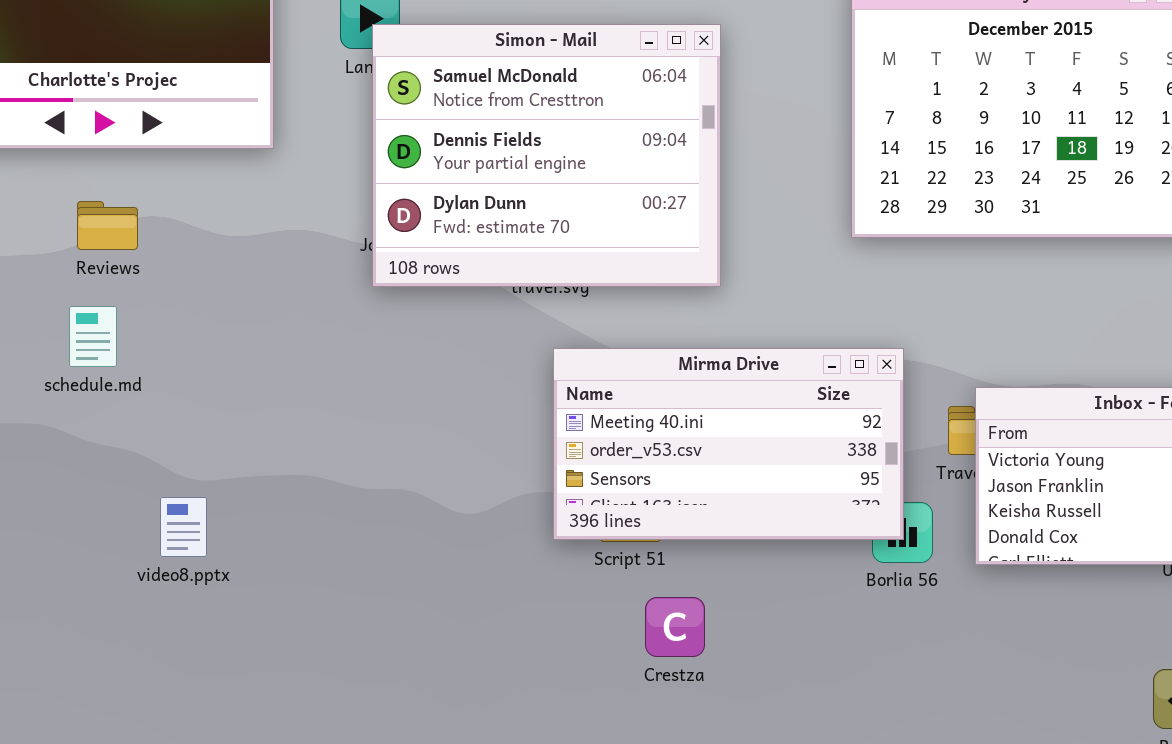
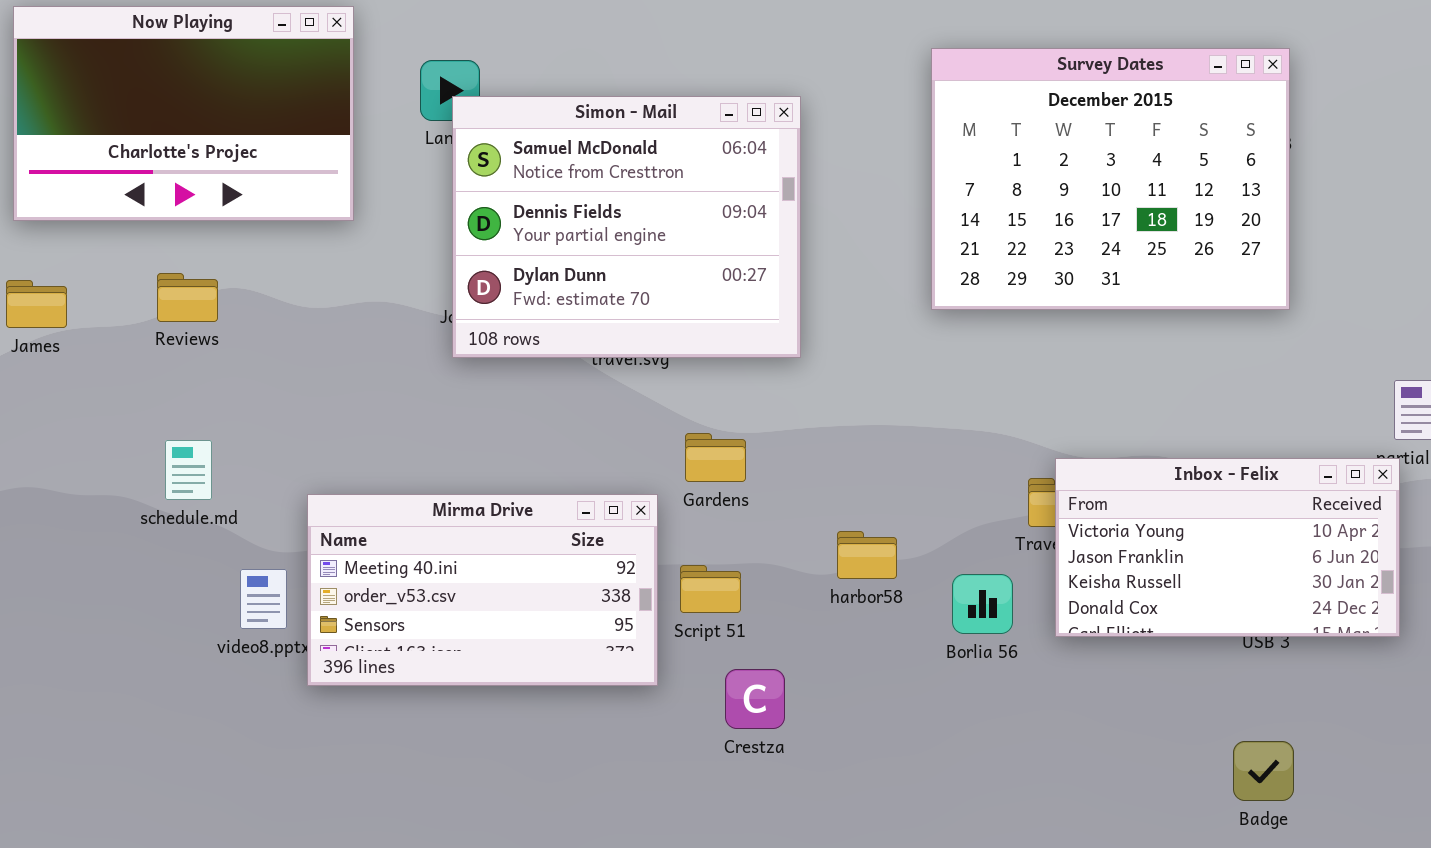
schedule.md: [69,306,117,367] -> [165,440,212,500], moved
Mirma Drive: [553,348,904,540] -> [307,494,658,686], moved

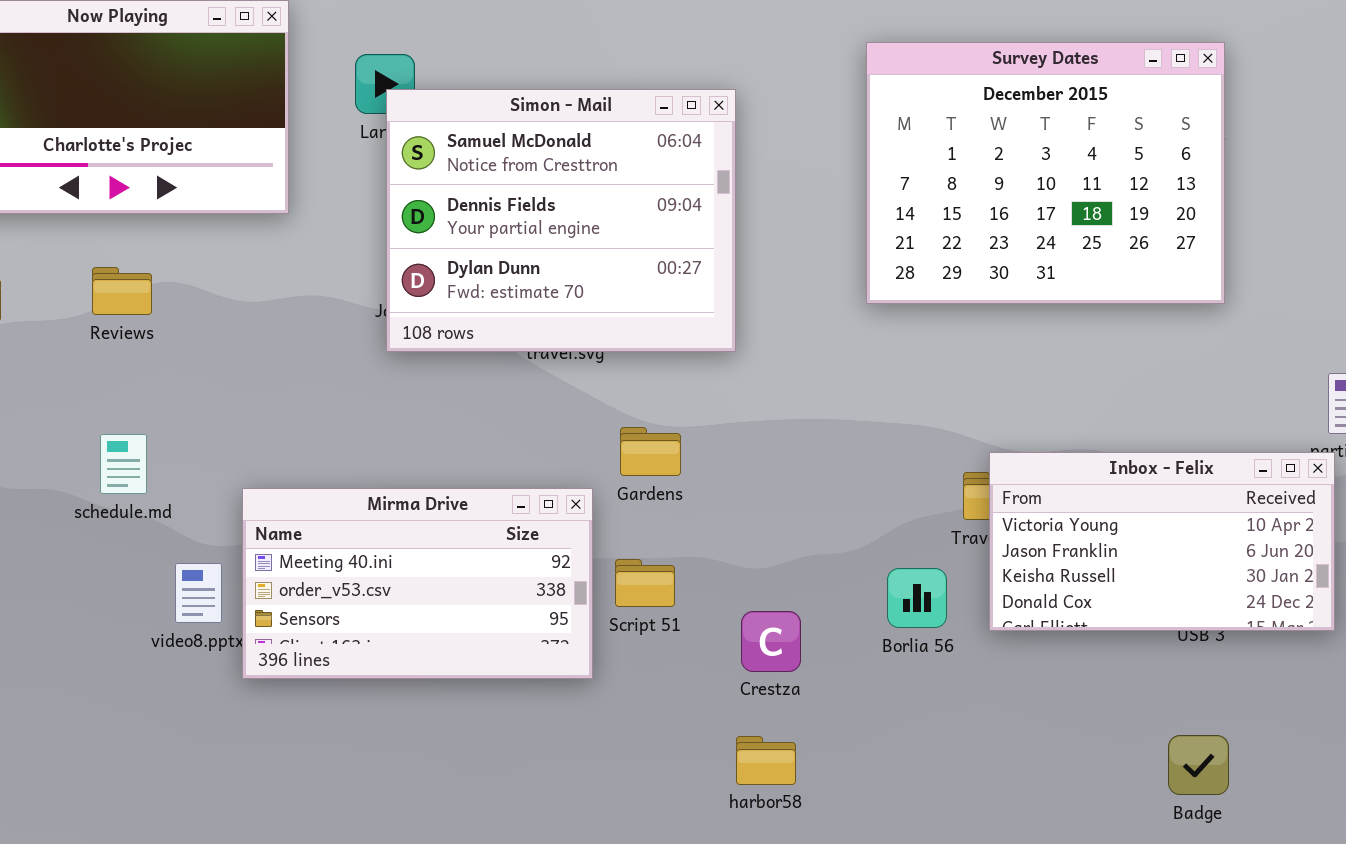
harbor58: [837,531,897,579] -> [736,736,796,785], moved
Crestza: [725,669,785,729] -> [741,611,801,672], moved

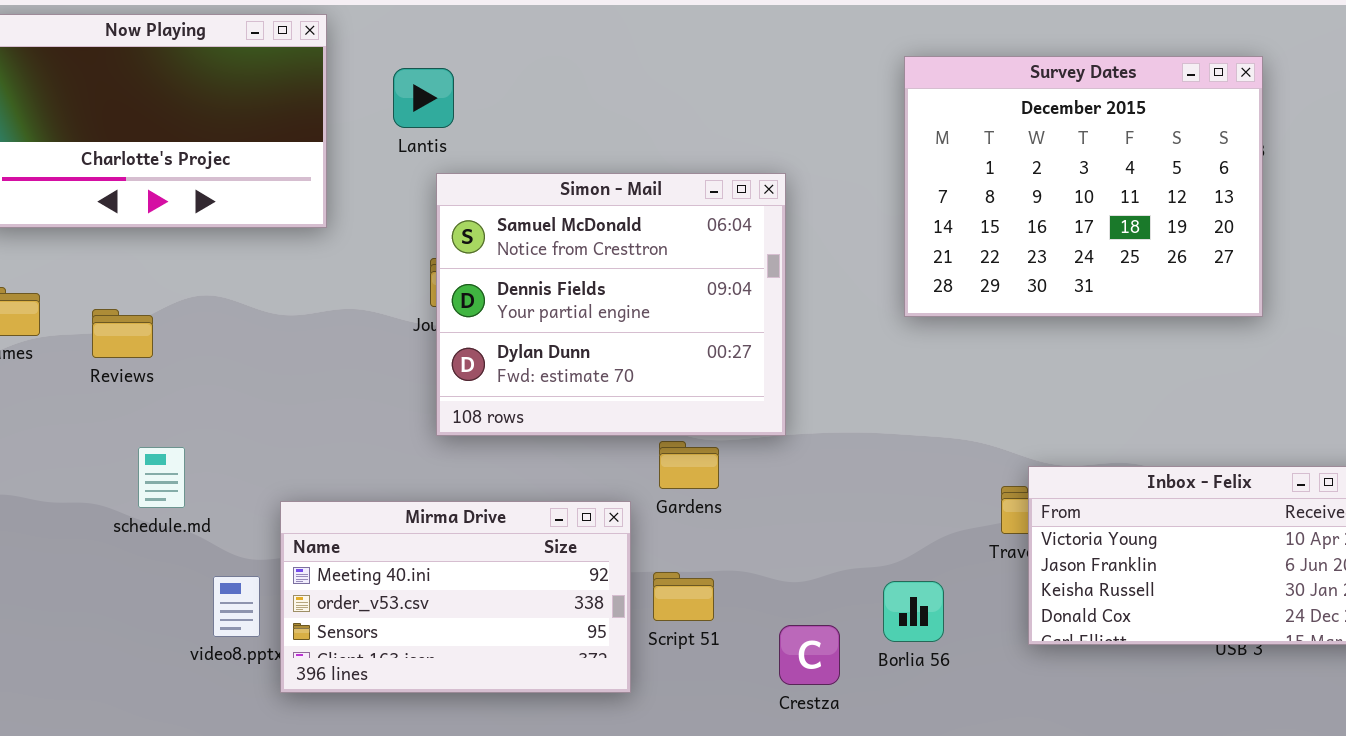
Simon - Mail: [386,89,736,352] -> [436,173,786,436], moved
Reviews: [92,267,152,315] -> [92,309,153,358], moved
Borlia 56: [887,568,947,628] -> [883,581,944,642], moved

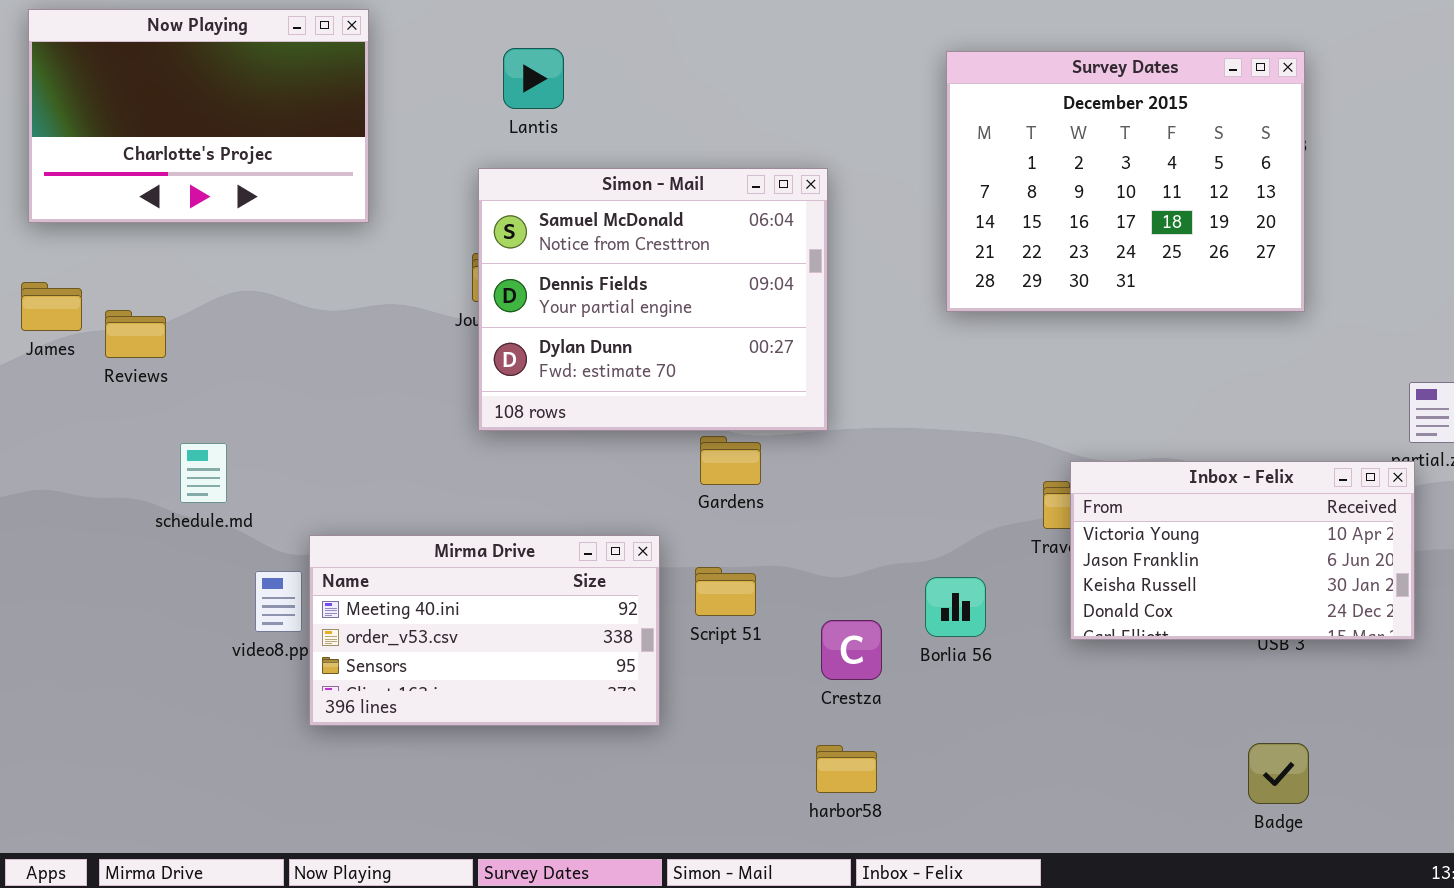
Lantis: [393,68,454,128] -> [503,48,564,109], moved
Reviews: [92,309,153,358] -> [105,310,166,358], moved
Mirma Drive: [280,501,631,693] -> [309,535,660,726], moved

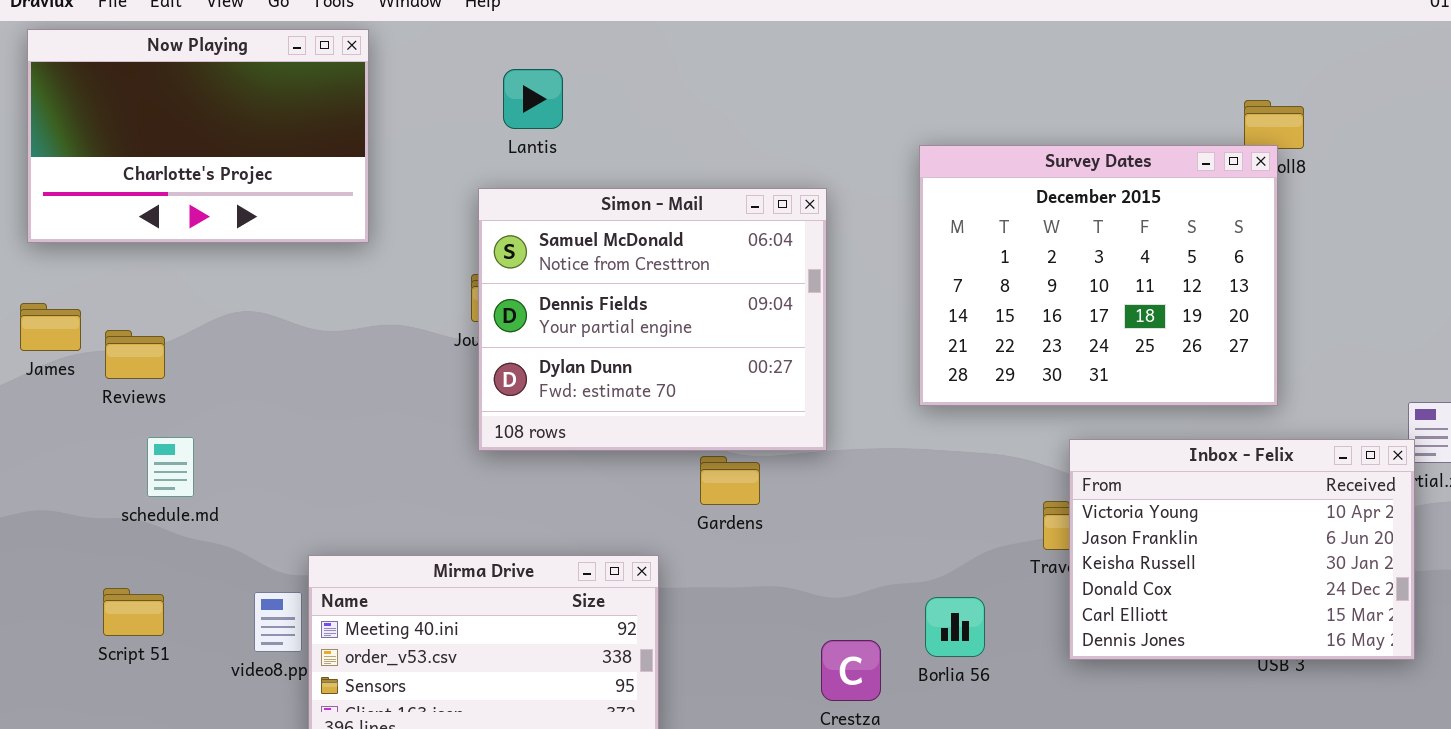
Survey Dates: [946,51,1305,312] -> [919,145,1278,406], moved
schedule.md: [180,443,227,503] -> [147,437,194,497], moved
Inbox - Felix: [1070,461,1415,640] -> [1069,439,1415,660], resized
Script 51: [695,567,756,616] -> [103,588,164,636], moved

